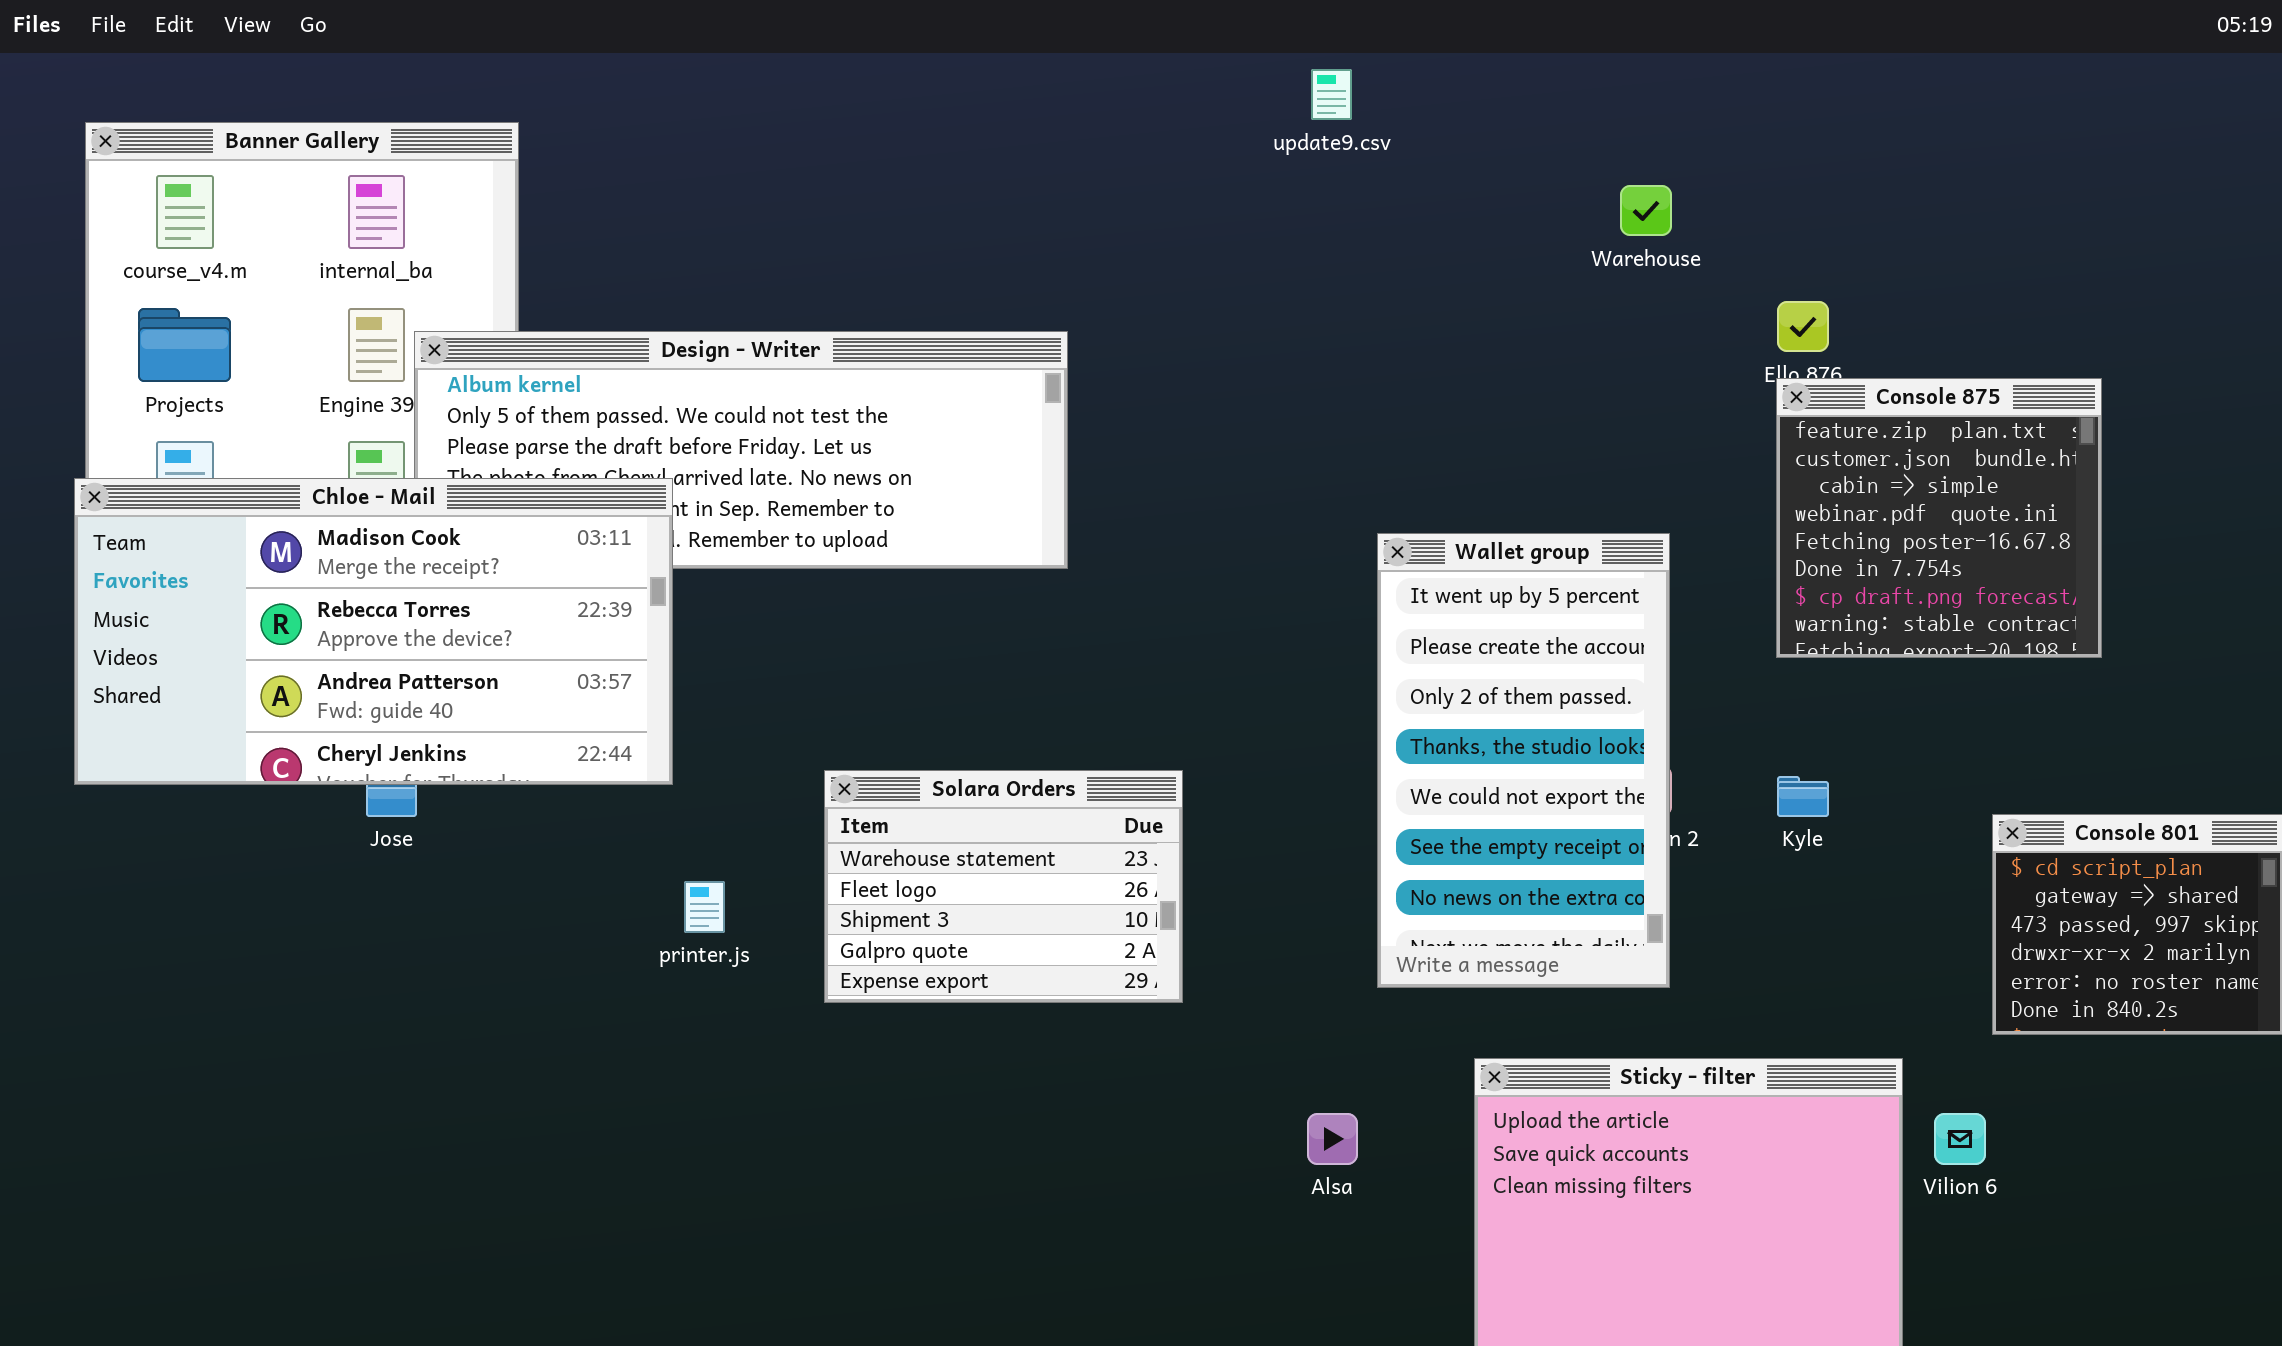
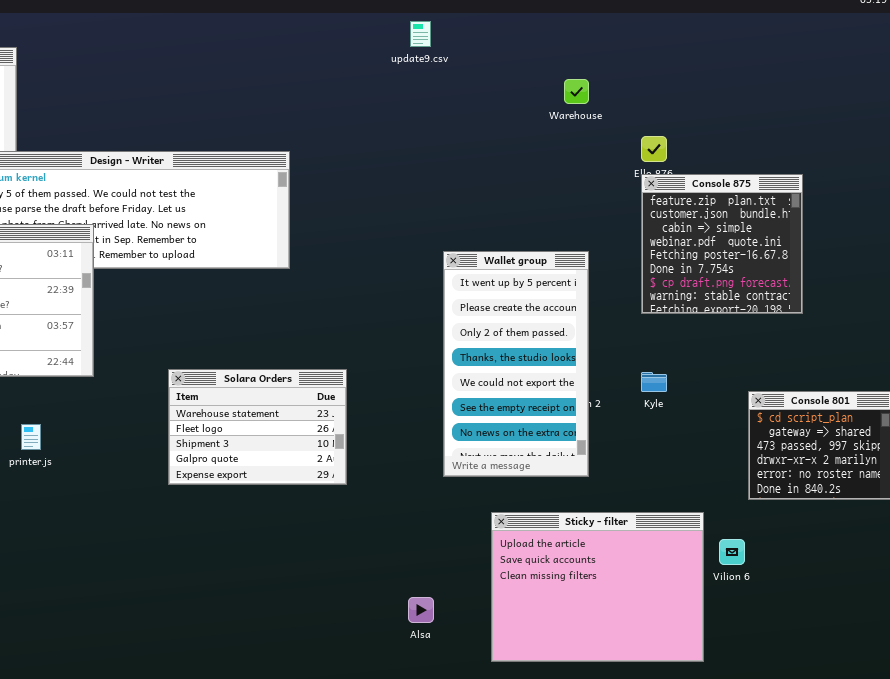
printer.js: [684,881,725,933] -> [21,424,41,450], moved
Alsa: [1307,1113,1358,1165] -> [408,597,434,623], moved

